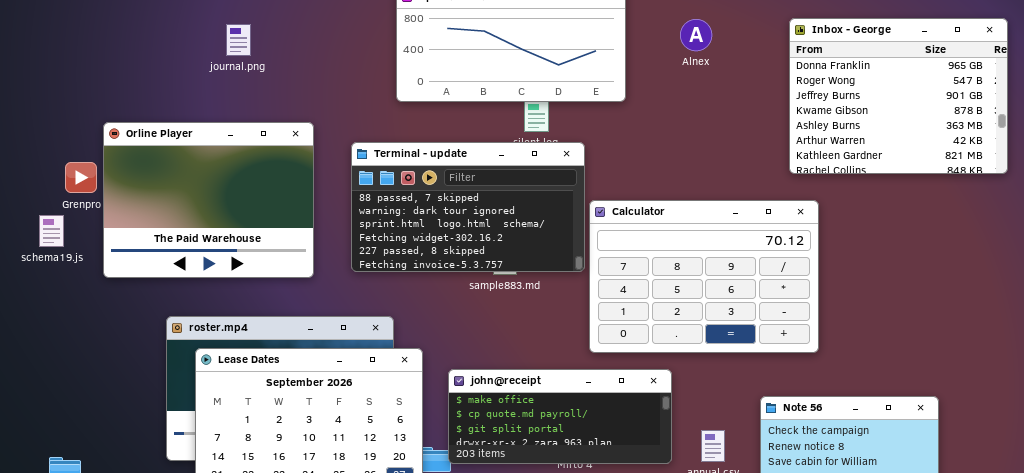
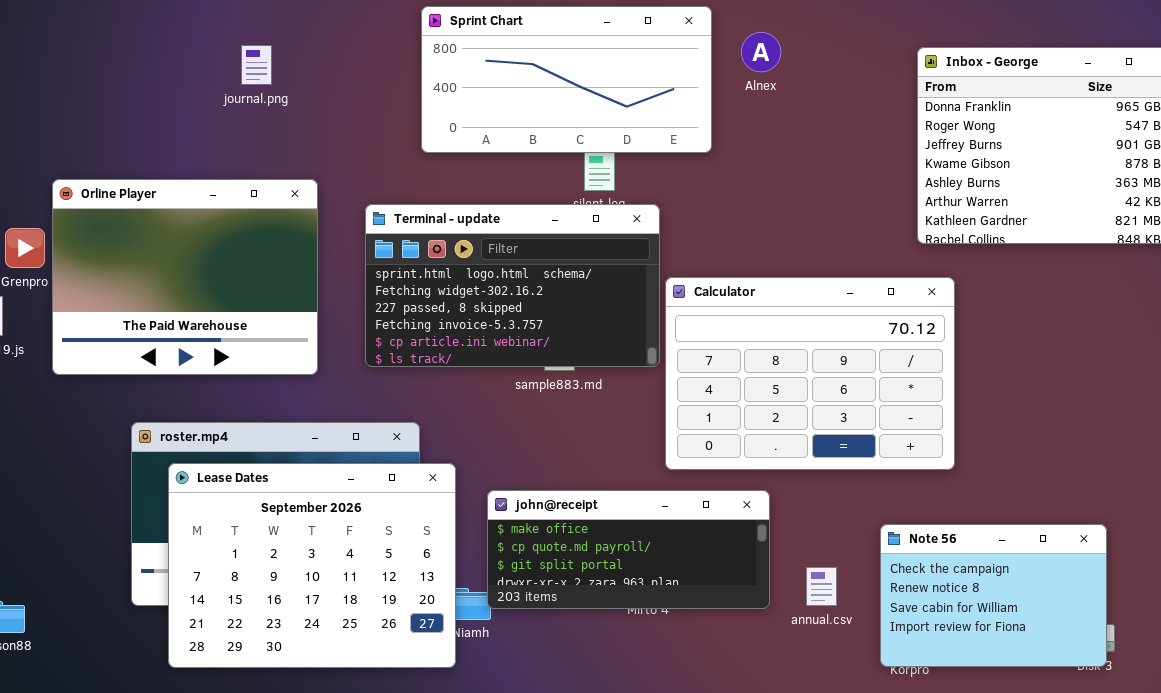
Alnex: [680,19,712,51] -> [741,32,781,72], moved
journal.png: [226,24,251,56] -> [241,45,272,85], moved
Terminal - update: [351,142,585,272] -> [365,204,660,367], scrolled down 2 rows

